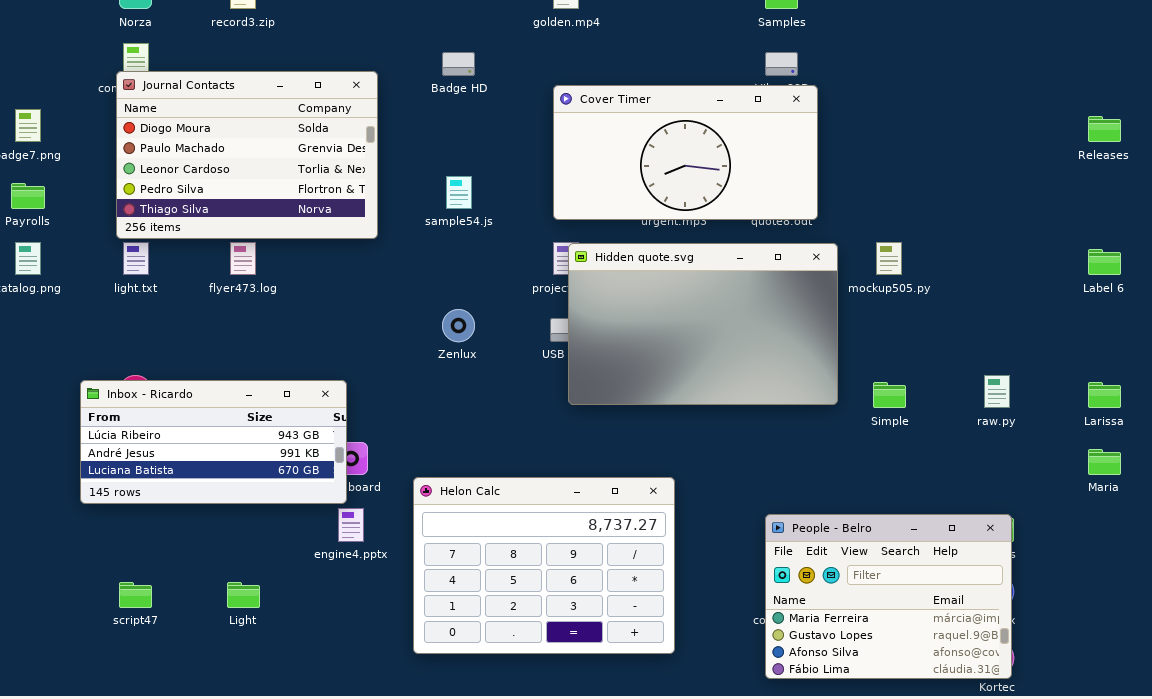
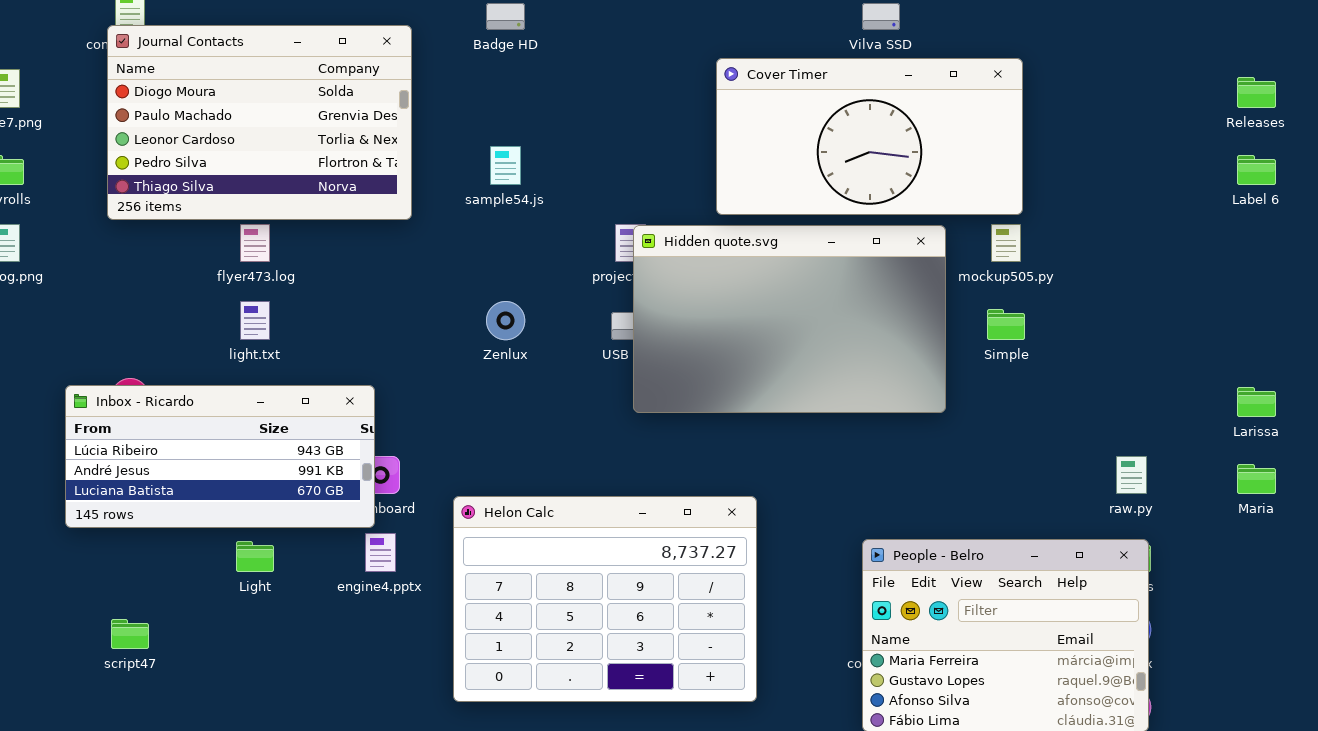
Cover Timer: [553,85,818,220] -> [716,58,1023,215], moved
light.txt: [123,242,149,275] -> [240,301,270,340], moved
Label 6: [1088,249,1121,275] -> [1237,155,1276,185], moved
raw.py: [984,375,1010,408] -> [1116,456,1147,494], moved
Simple: [873,382,906,408] -> [987,309,1025,340], moved
Light: [227,582,260,608] -> [236,541,274,572], moved

